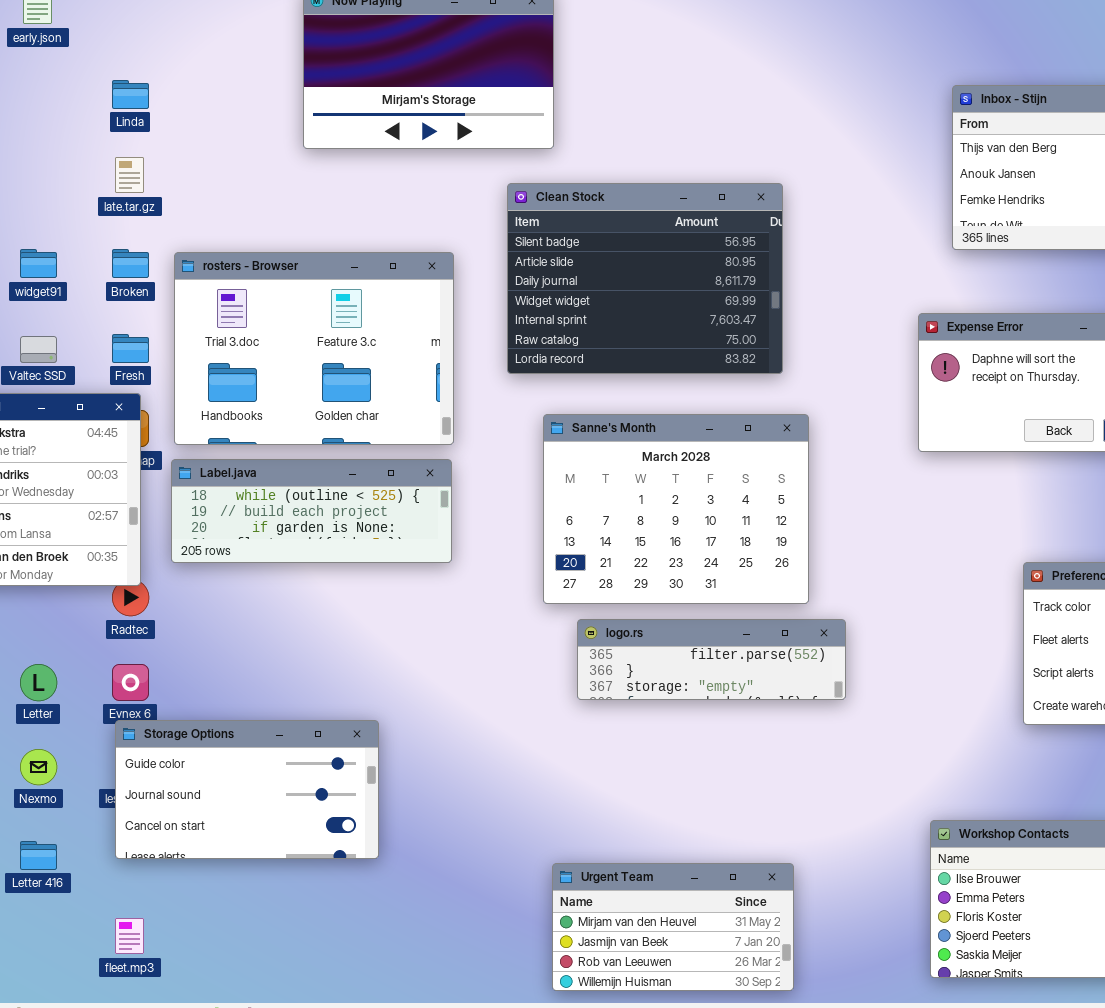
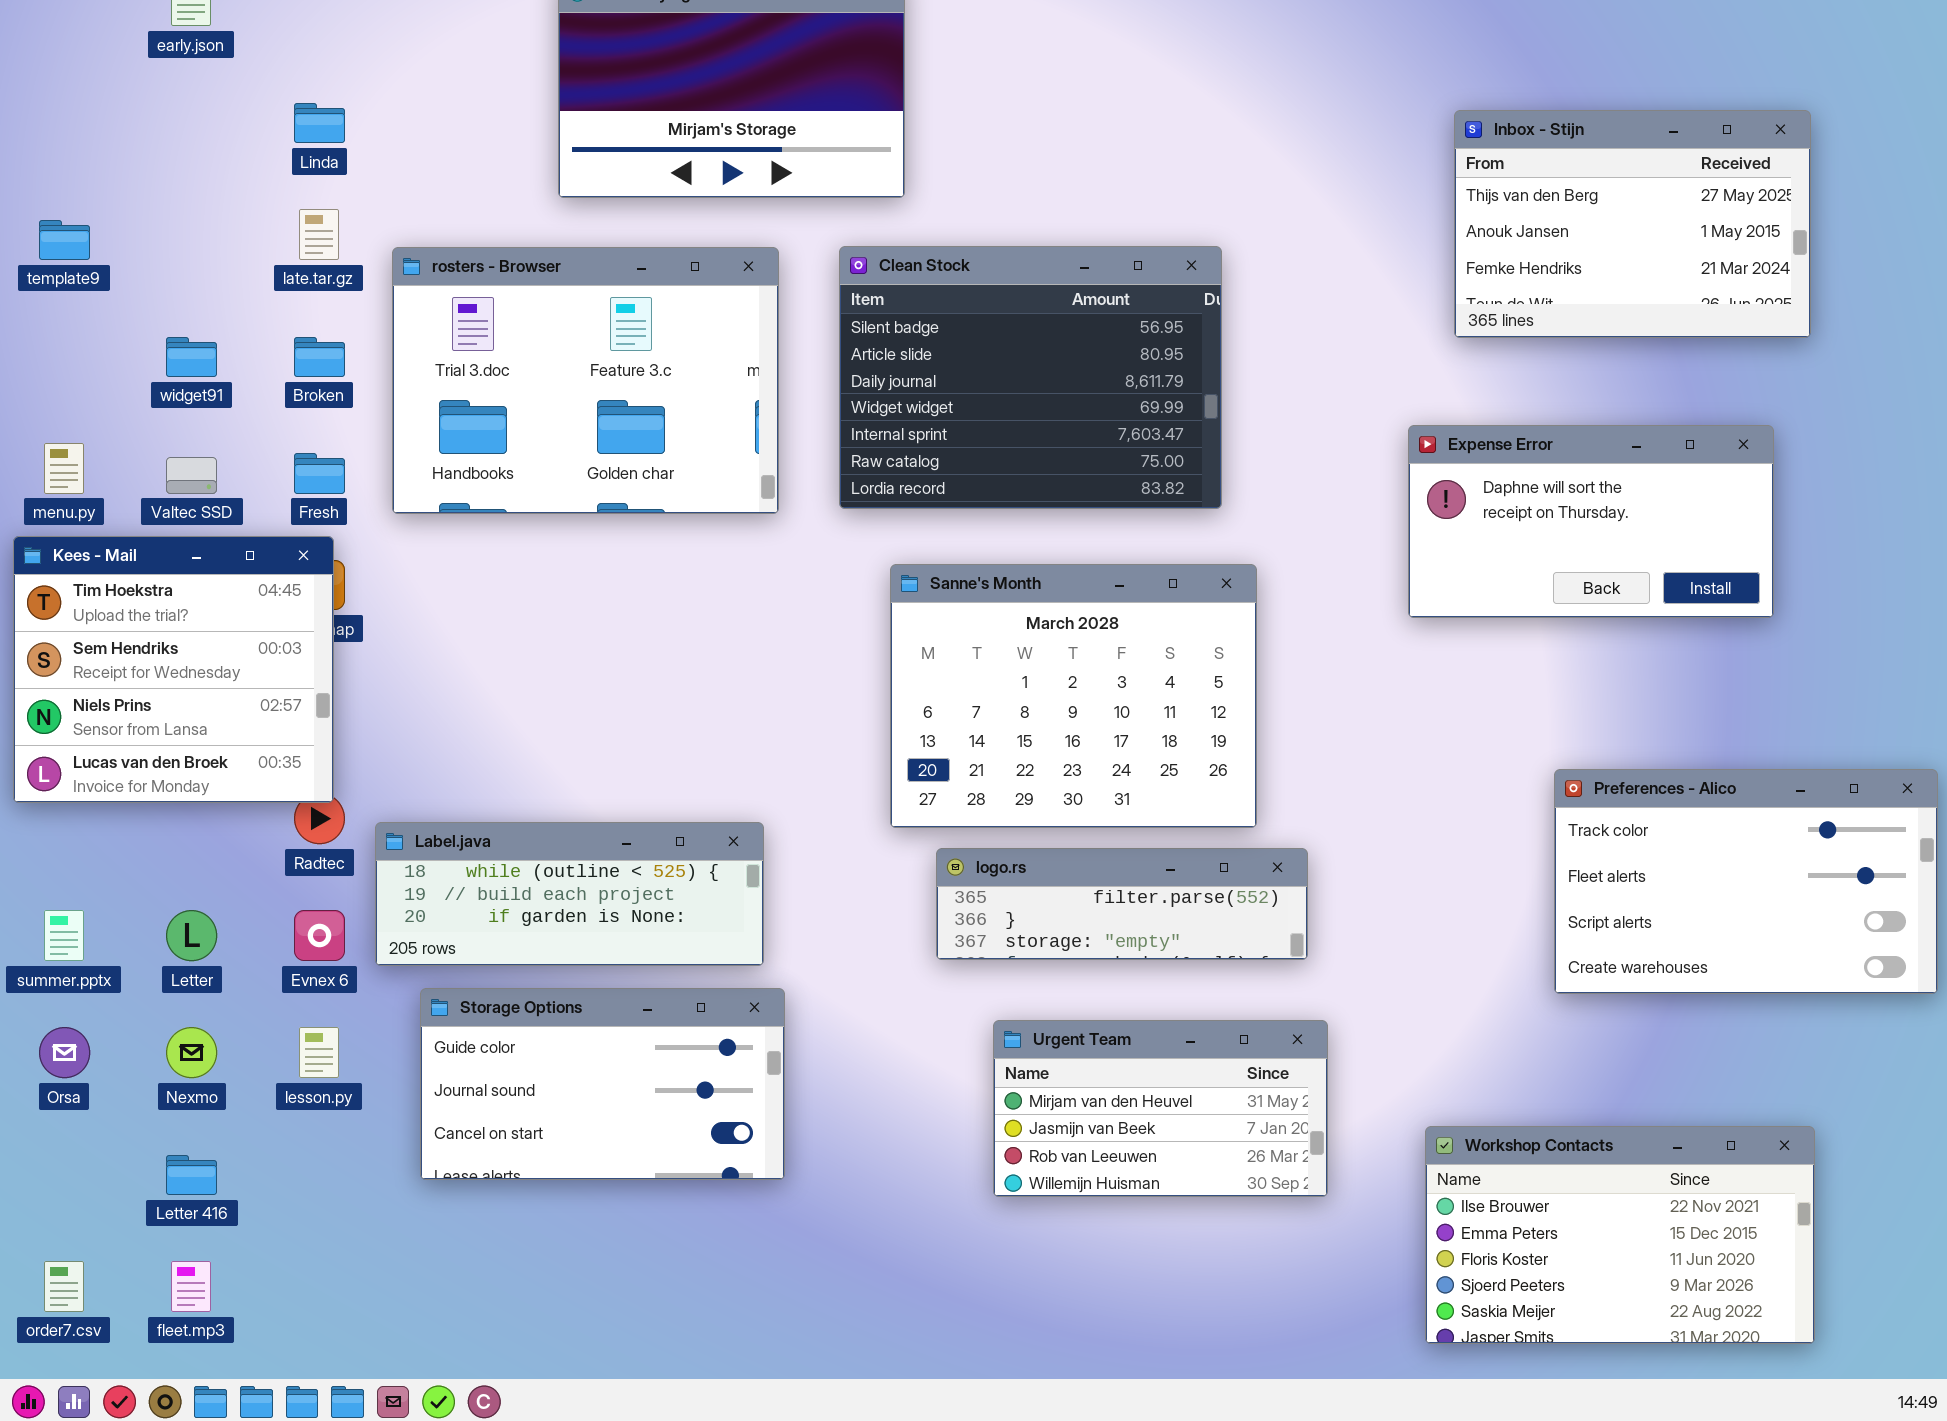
rosters - Browser: [174,252,454,445] -> [392,247,779,514], moved
Label.java: [171,459,452,563] -> [375,822,764,966], moved
Storage Options: [115,720,379,859] -> [420,988,785,1180], moved
Urgent Team: [552,863,794,991] -> [993,1020,1328,1197], moved
fleet.mp3: [115,918,144,954] -> [171,1261,211,1312], moved

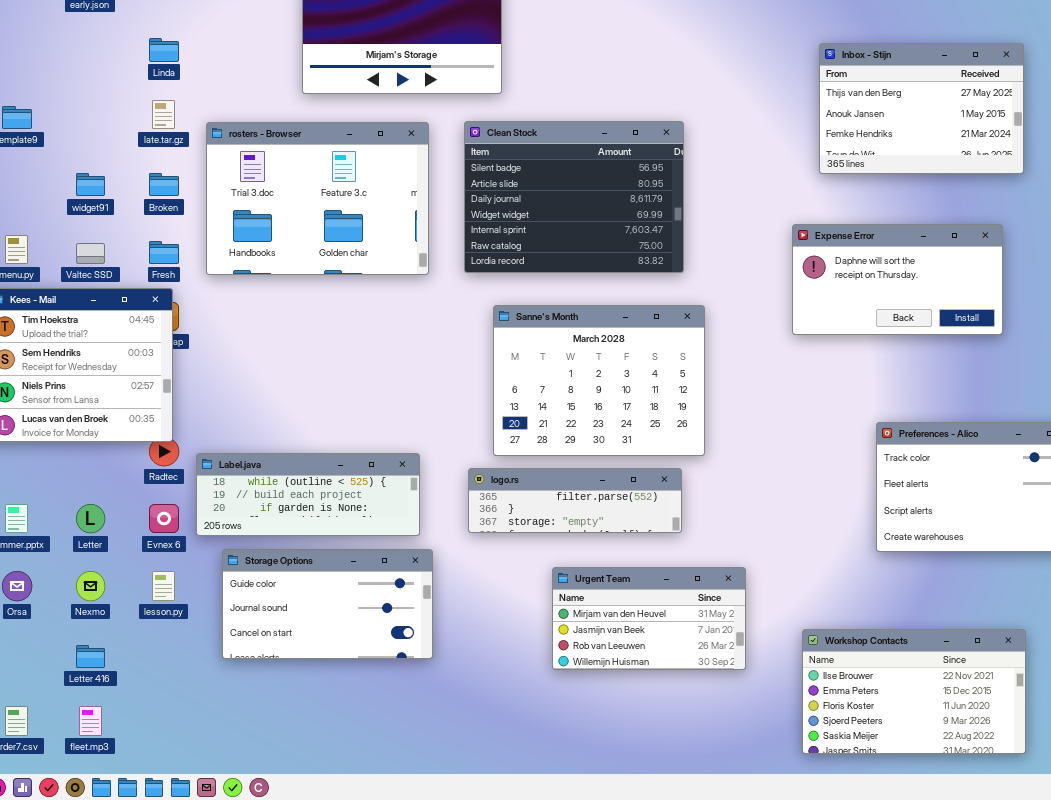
logo.rs: [936,848,1308,960] -> [468,468,682,533], moved

